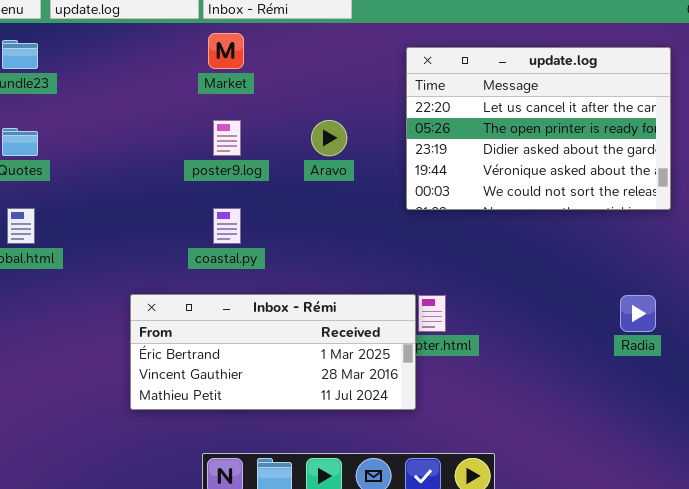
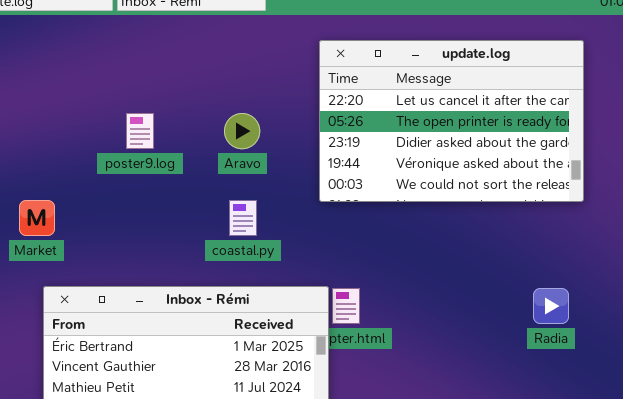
Market: [208,33,244,69] -> [19,200,55,236], moved
coastal.py: [213,208,241,244] -> [229,200,257,236], moved

